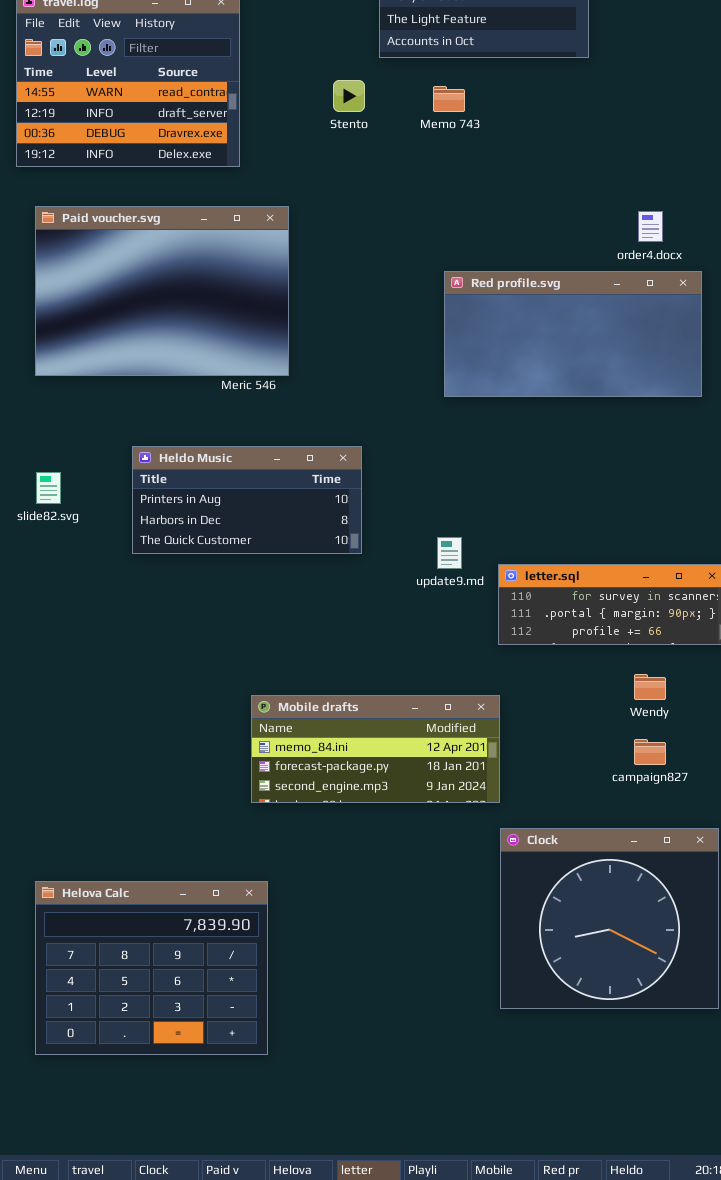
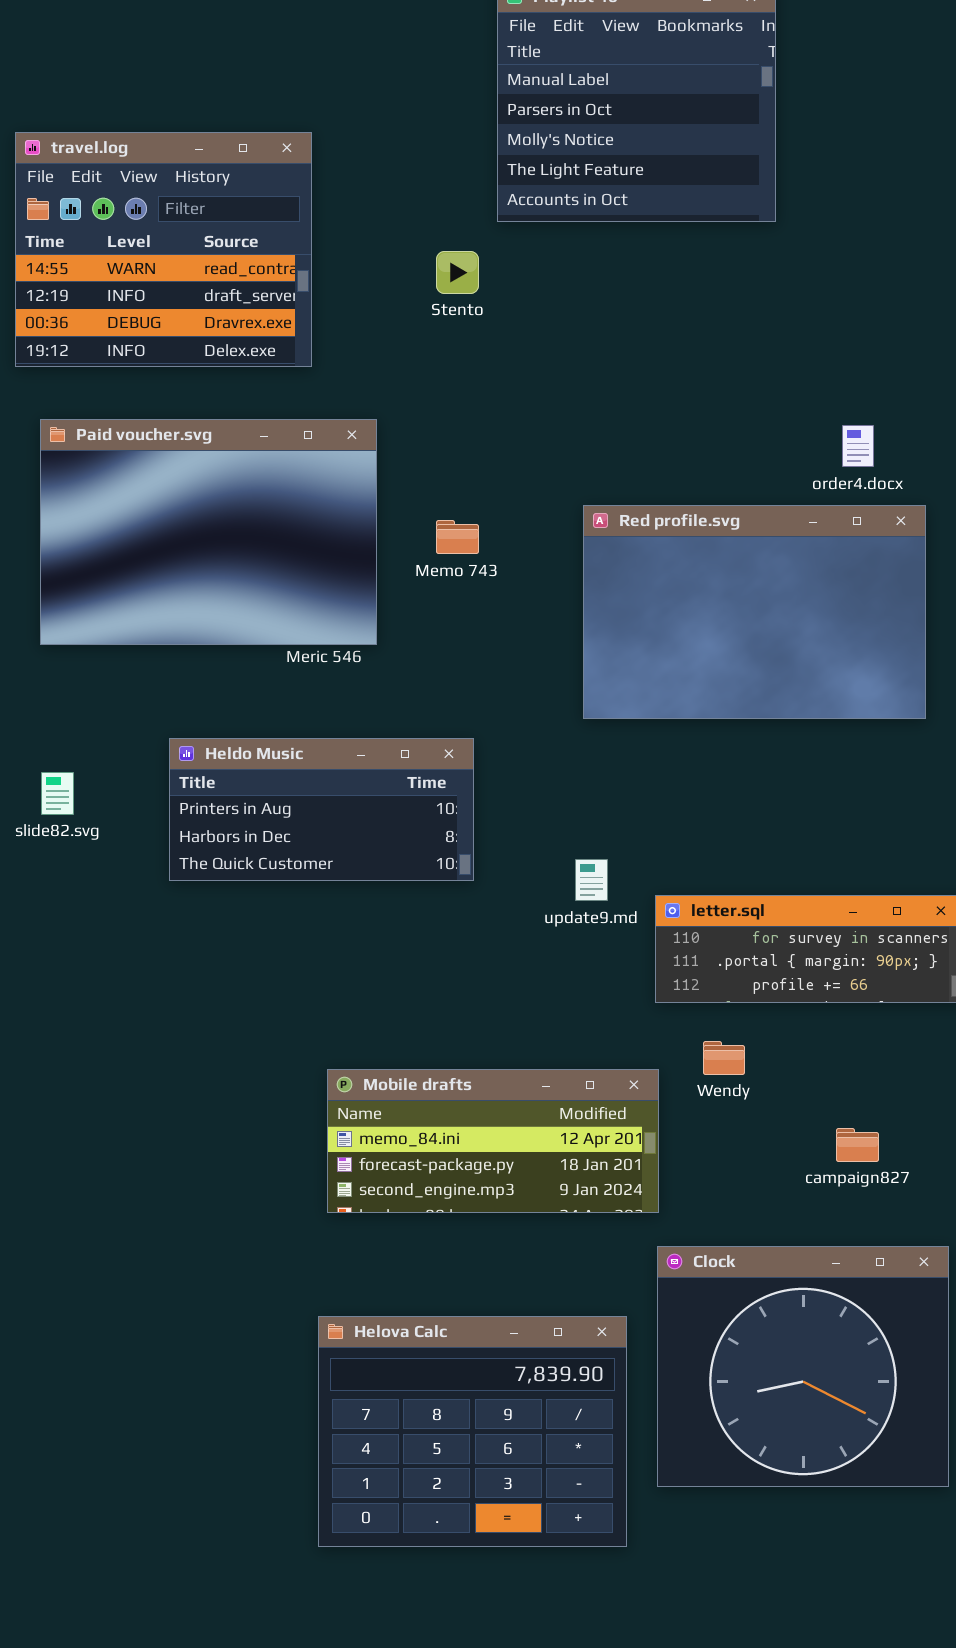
Memo 743: [433,86,465,112] -> [436,520,479,554], moved
Red profile.svg: [444,271,702,397] -> [583,505,926,719], resized
Wendy: [634,674,666,700] -> [703,1041,745,1075], moved
Helova Calc: [35,881,268,1055] -> [318,1316,627,1547], moved

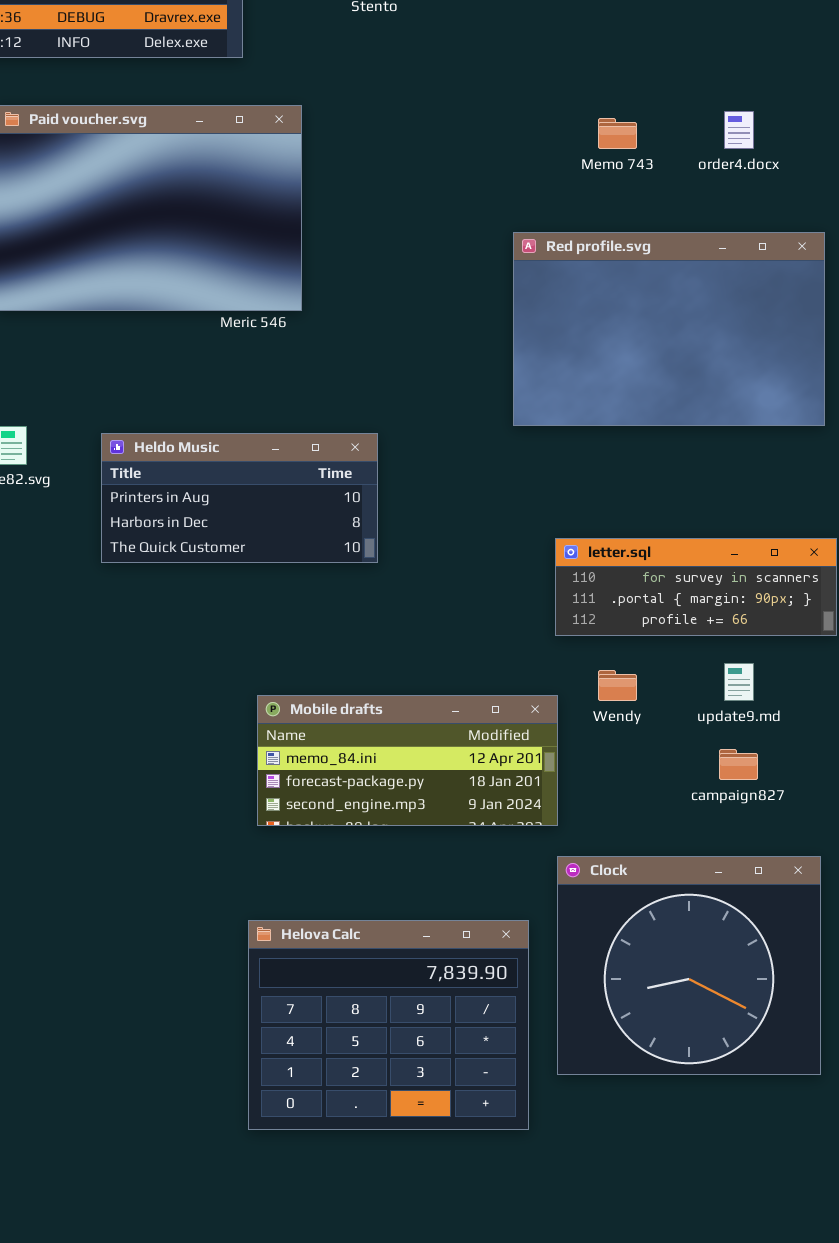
Red profile.svg: [583,505,926,719] -> [513,232,825,426], moved
Memo 743: [436,520,479,554] -> [598,118,637,149], moved
Heldo Music: [169,738,474,881] -> [101,433,378,563], moved
update9.md: [575,859,608,901] -> [724,663,754,701], moved

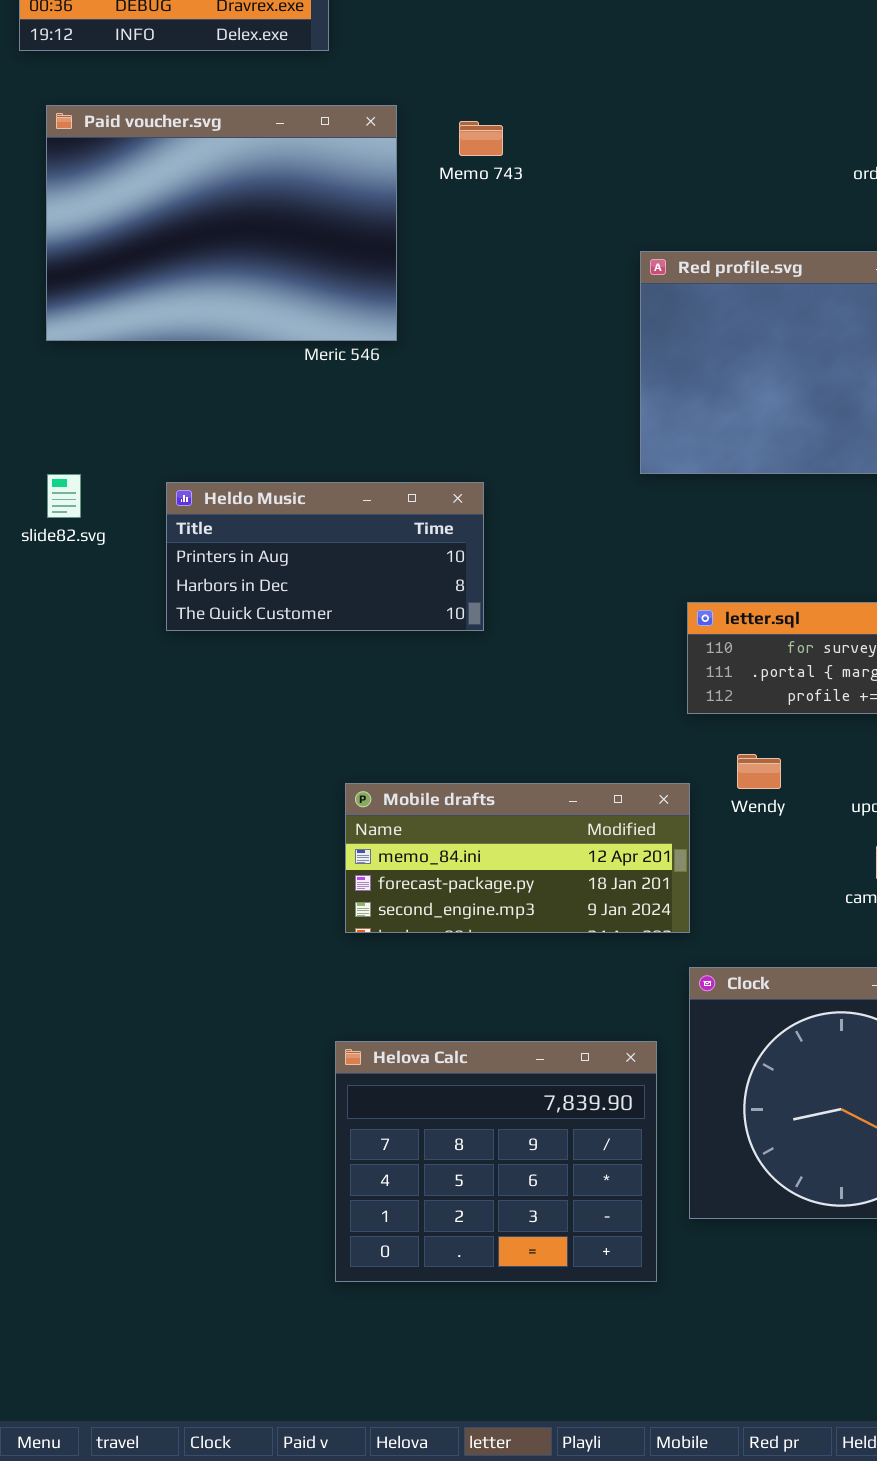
Memo 743: [598,118,637,149] -> [459,121,503,156], moved

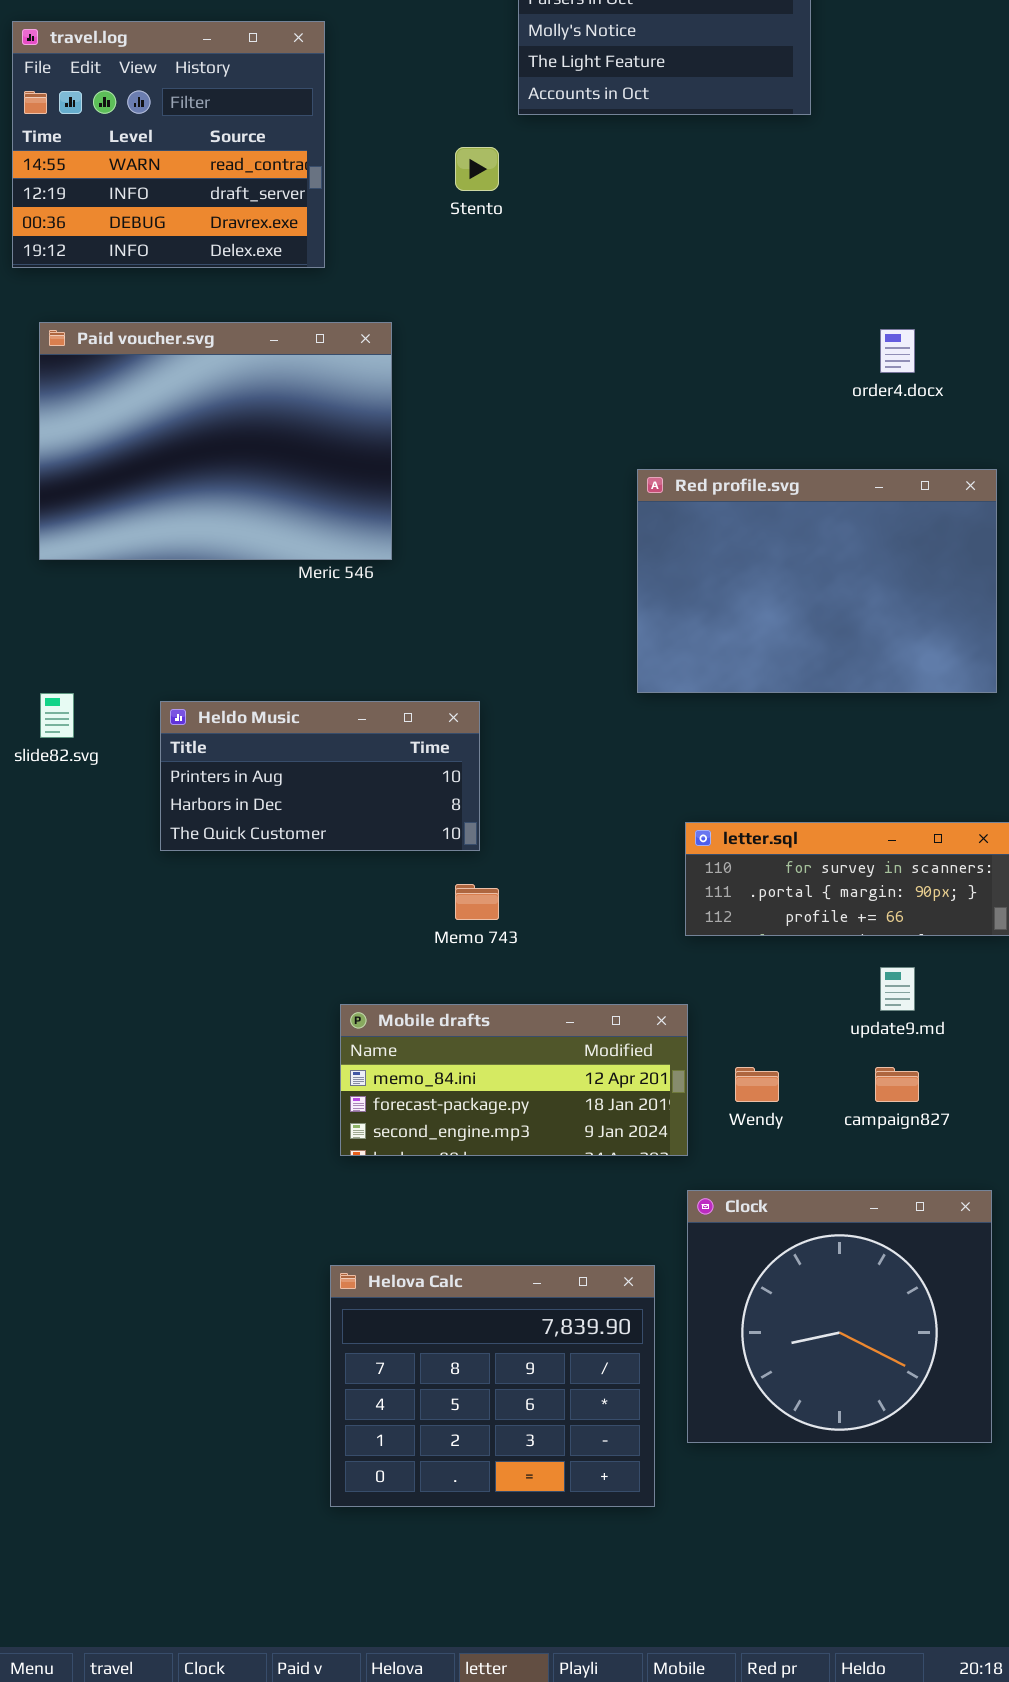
Memo 743: [459,121,503,156] -> [455,884,499,920], moved
Wendy: [737,754,781,789] -> [735,1067,779,1102], moved

